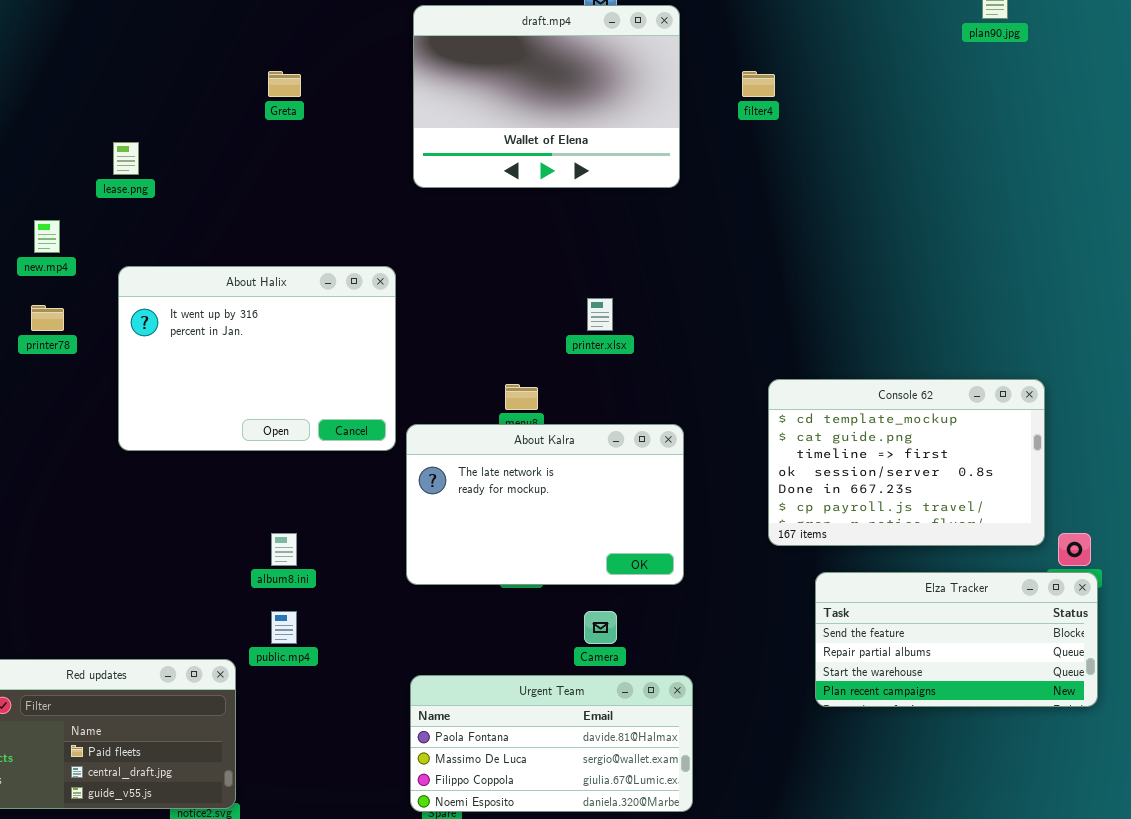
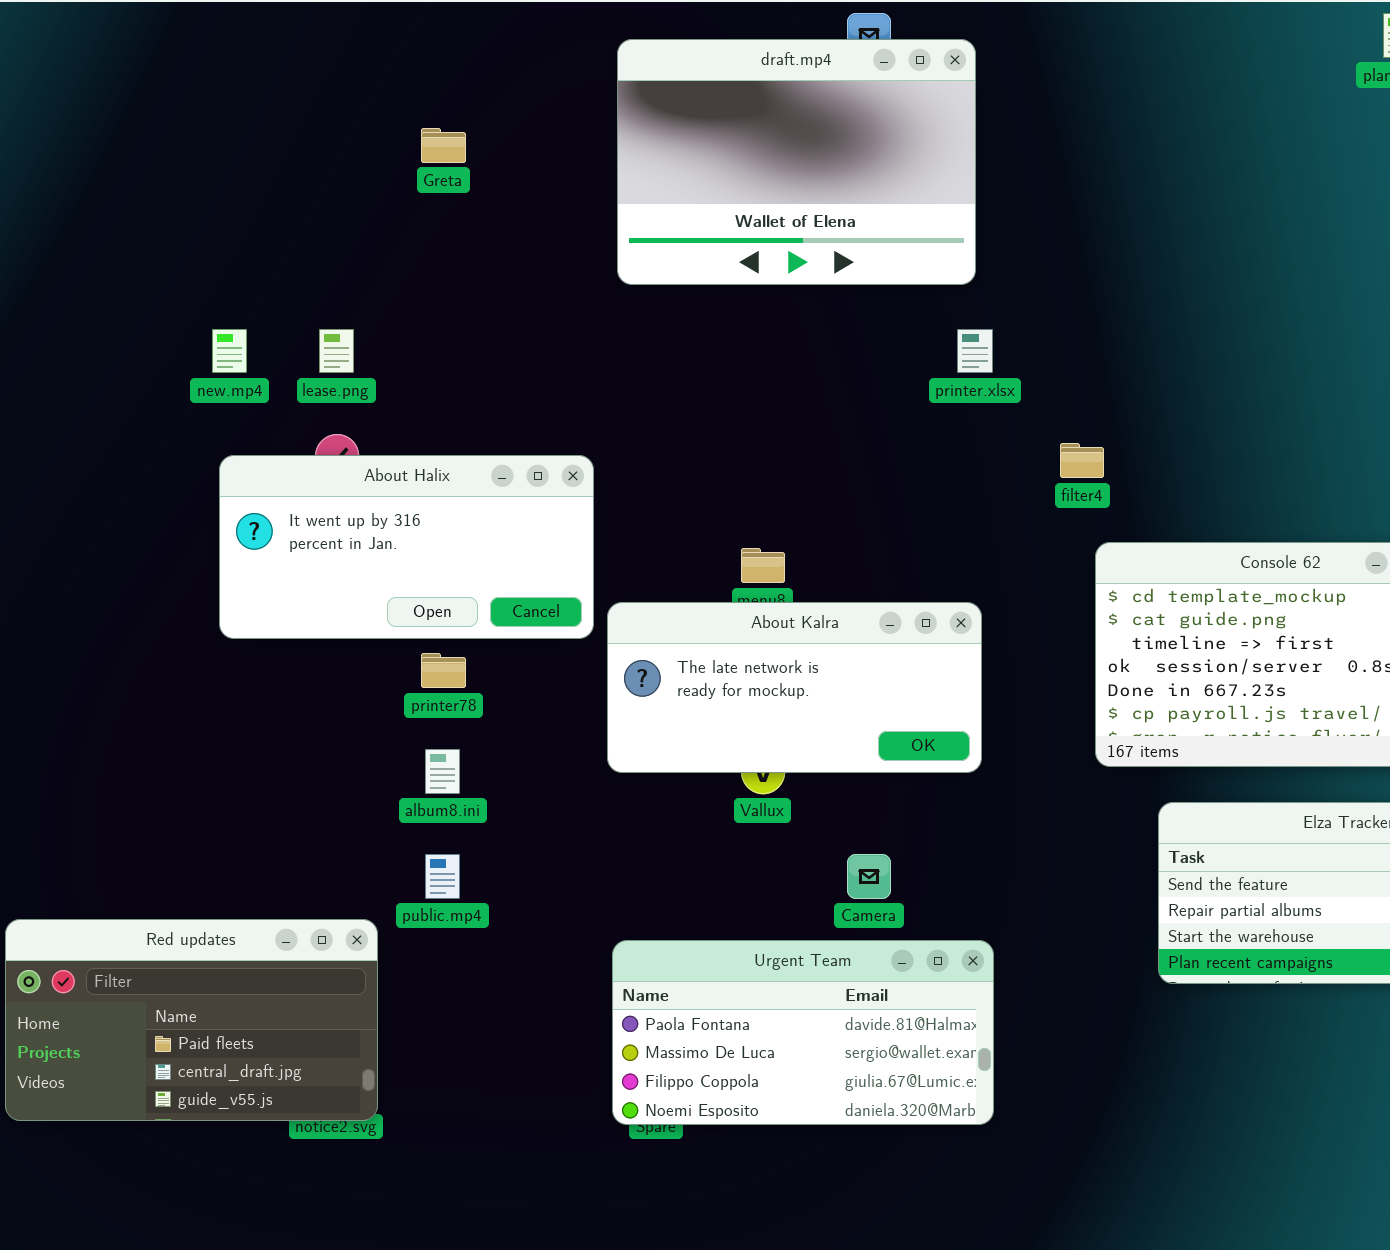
filter4: [742,71,775,97] -> [1060,443,1104,478], moved
lease.png: [113,142,139,175] -> [319,329,354,373], moved
new.mp4: [34,220,60,253] -> [212,329,247,373], moved
About Halix: [118,266,396,451] -> [219,455,594,639], resized
printer.xlsx: [587,298,613,331] -> [957,329,993,373], moved
printer78: [31,305,64,331] -> [421,653,466,688], moved
About Kalra: [406,424,684,585] -> [607,602,982,773], resized

